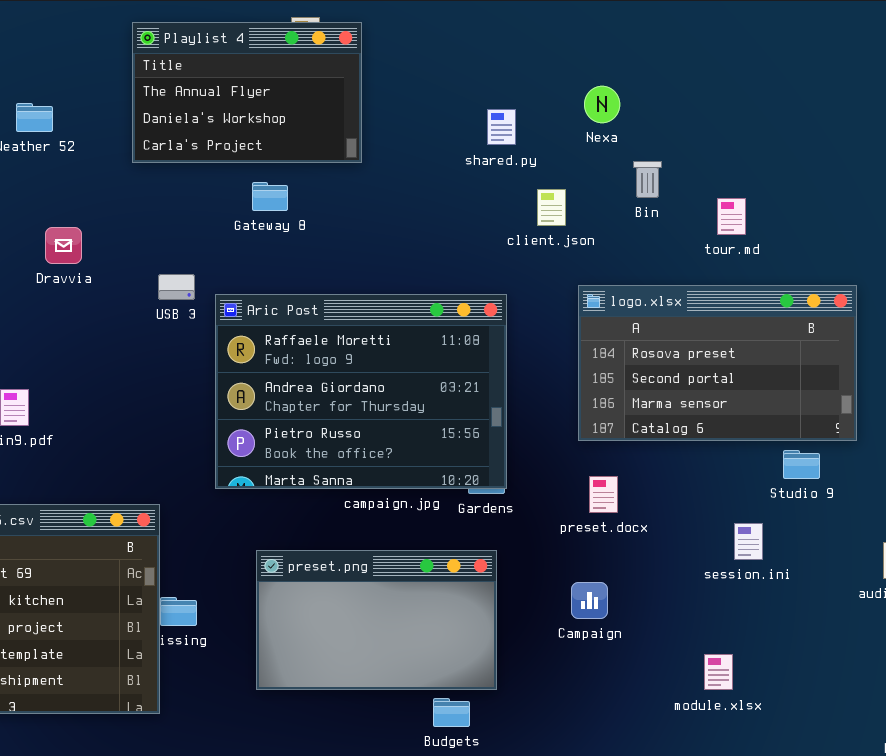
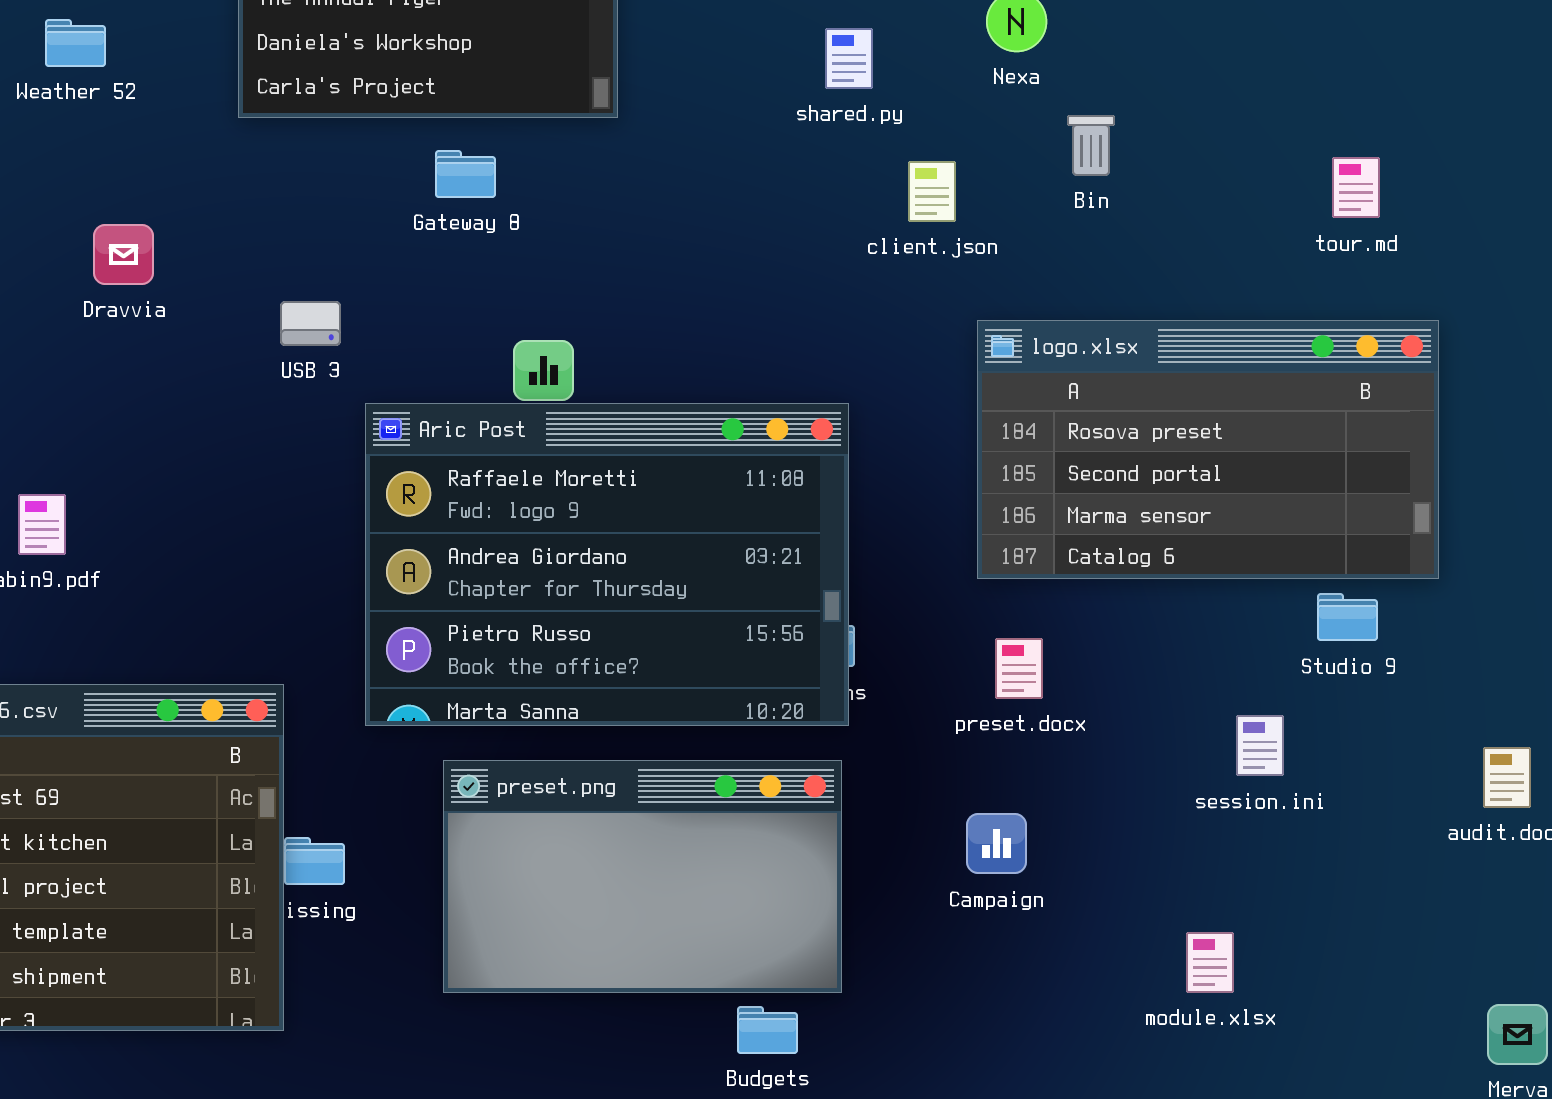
tour.md: [717,198,746,235] -> [1332,157,1380,218], moved
Aric Post: [215,294,507,489] -> [365,403,849,726], moved

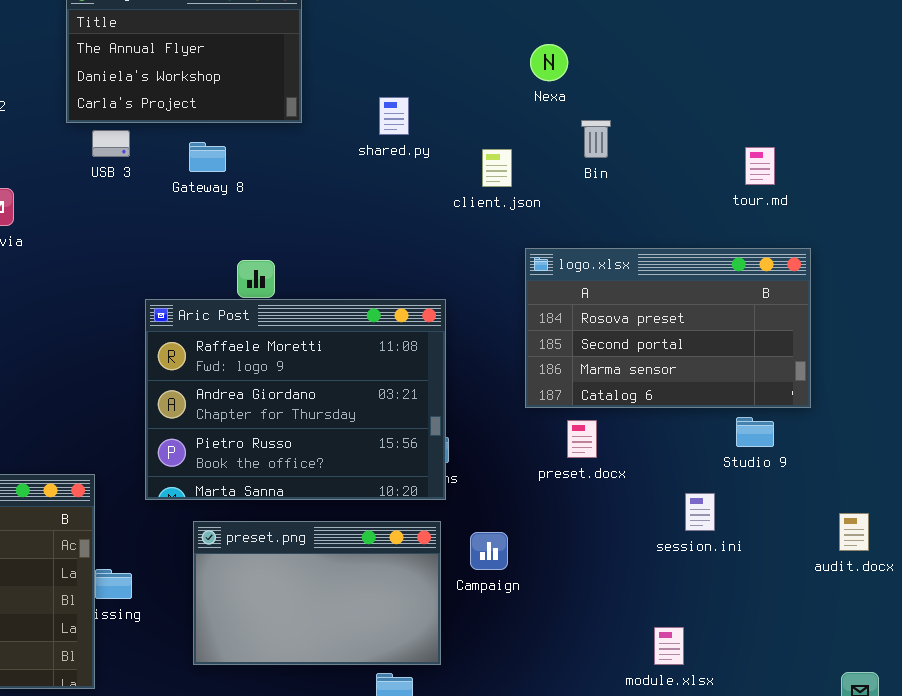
shared.py: [825,28,873,89] -> [379,97,409,135], moved
USB 3: [280,301,341,346] -> [92,130,130,157], moved
preset.docx: [995,638,1043,699] -> [567,420,597,458], moved
Campaign: [966,813,1027,874] -> [470,532,508,570], moved

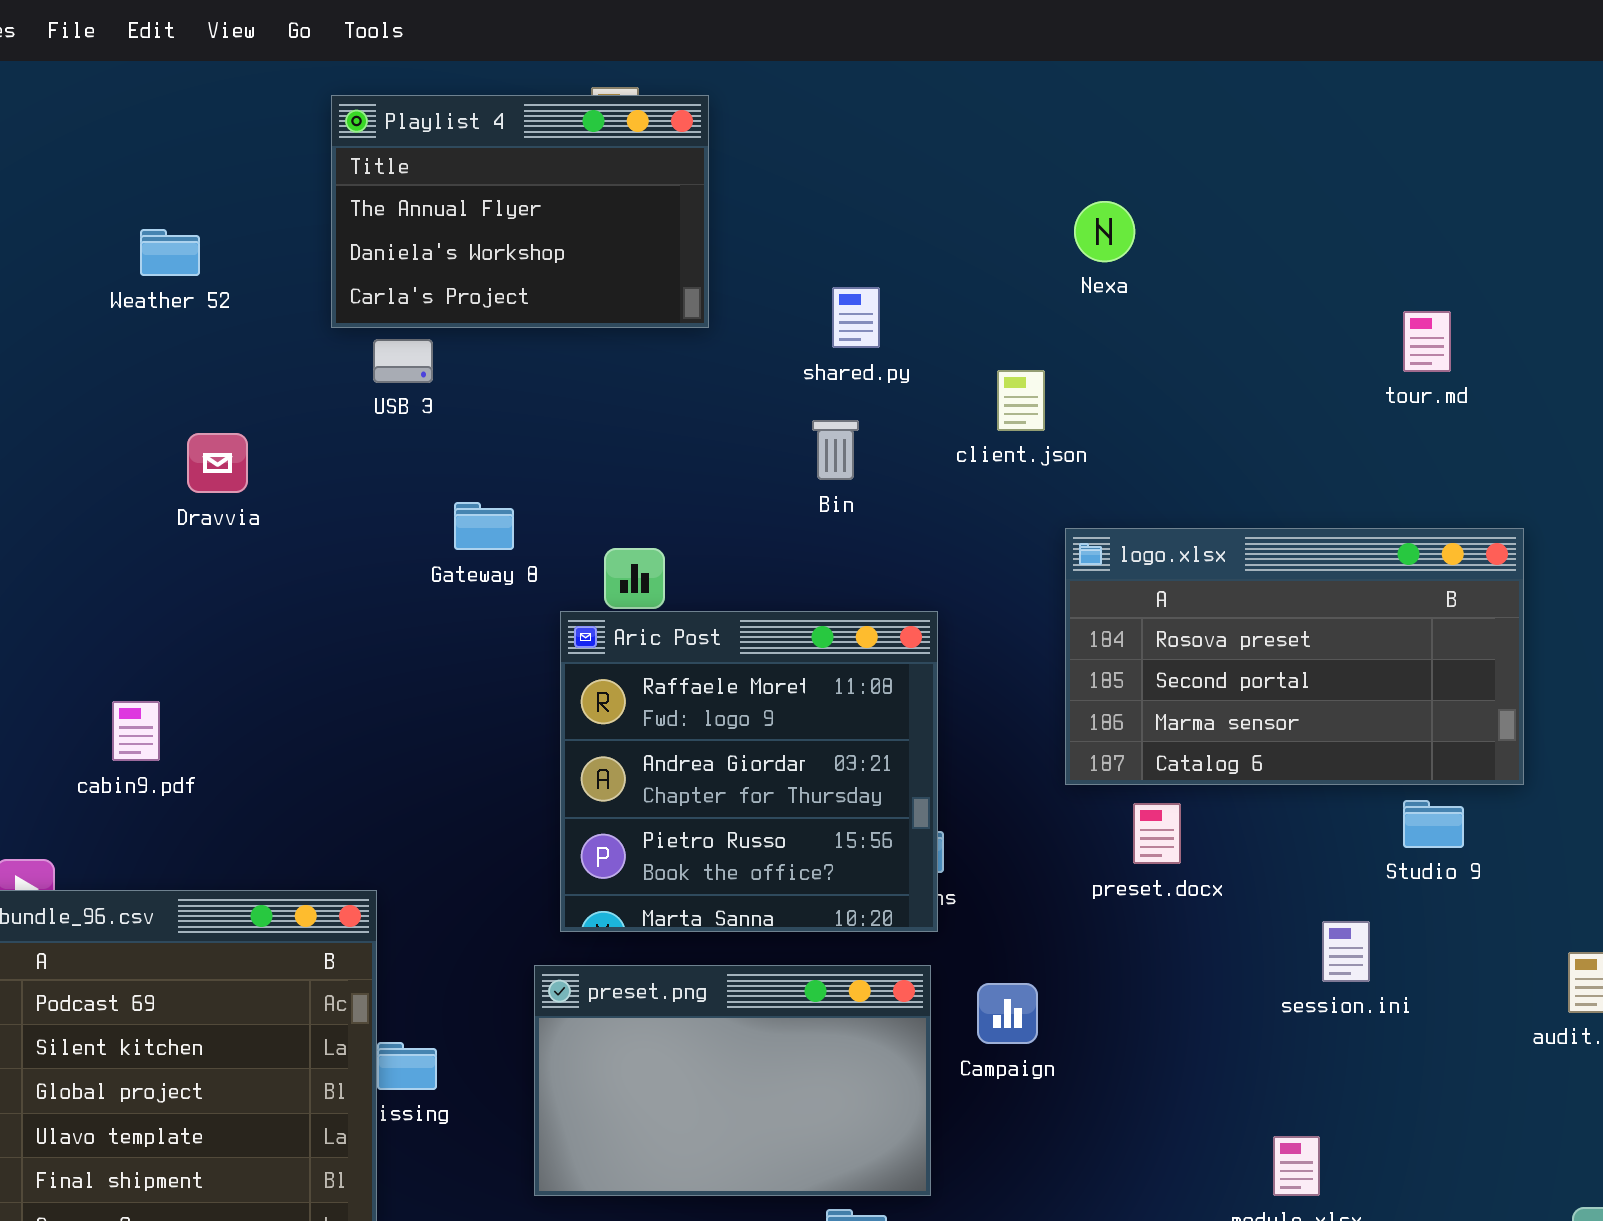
Bin: [581,120,611,158] -> [812,420,859,480], moved
Gateway 8: [189,142,226,172] -> [454,502,514,550], moved
tour.md: [745,147,775,185] -> [1403,311,1451,372], moved
Aric Post: [145,299,446,500] -> [560,611,938,932], resized

